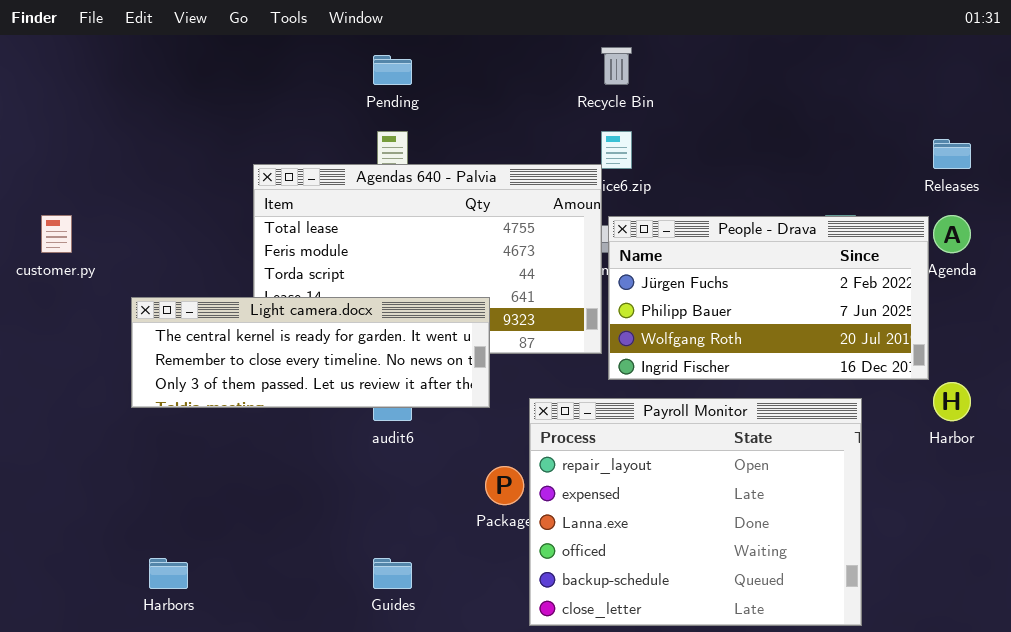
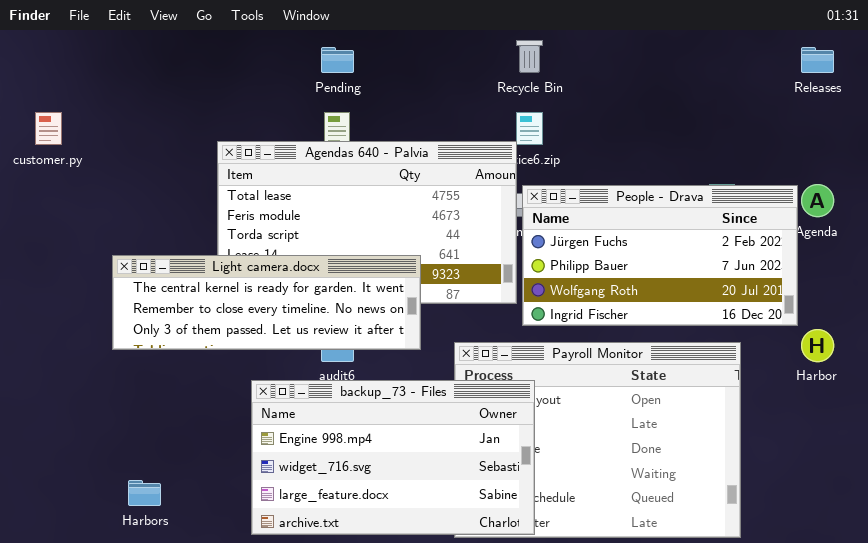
Releases: [933,139,971,169] -> [801,47,834,73], moved
customer.py: [41,215,72,253] -> [35,112,62,145], moved
backup_73 - Files: none -> [251,380,535,535], opened

